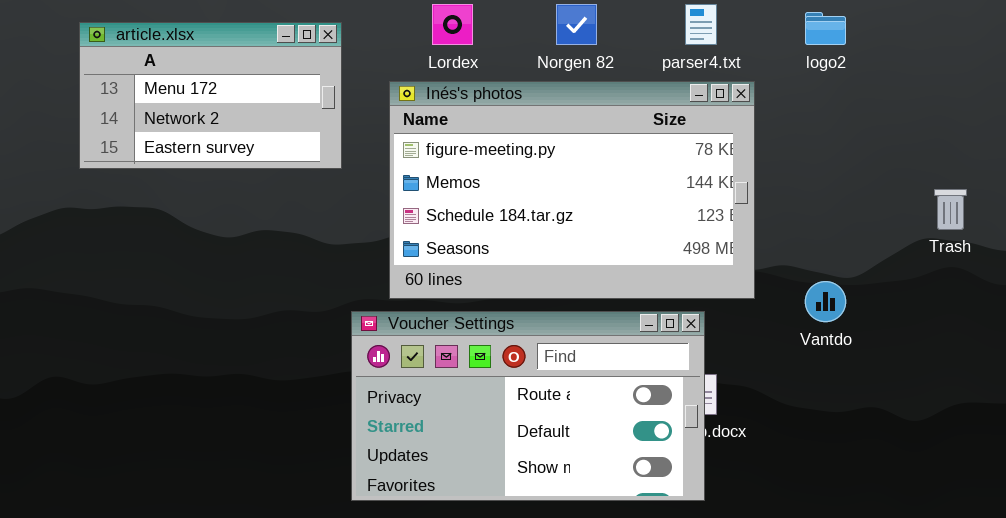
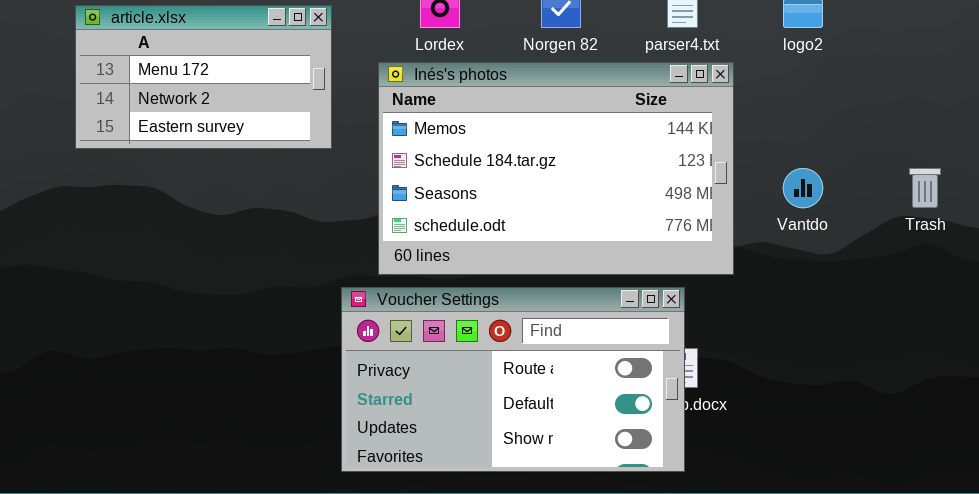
Inés's photos: [389,81,755,299] -> [378,62,734,275], scrolled down 1 row
Vantdo: [805,281,846,322] -> [783,168,823,208], moved

